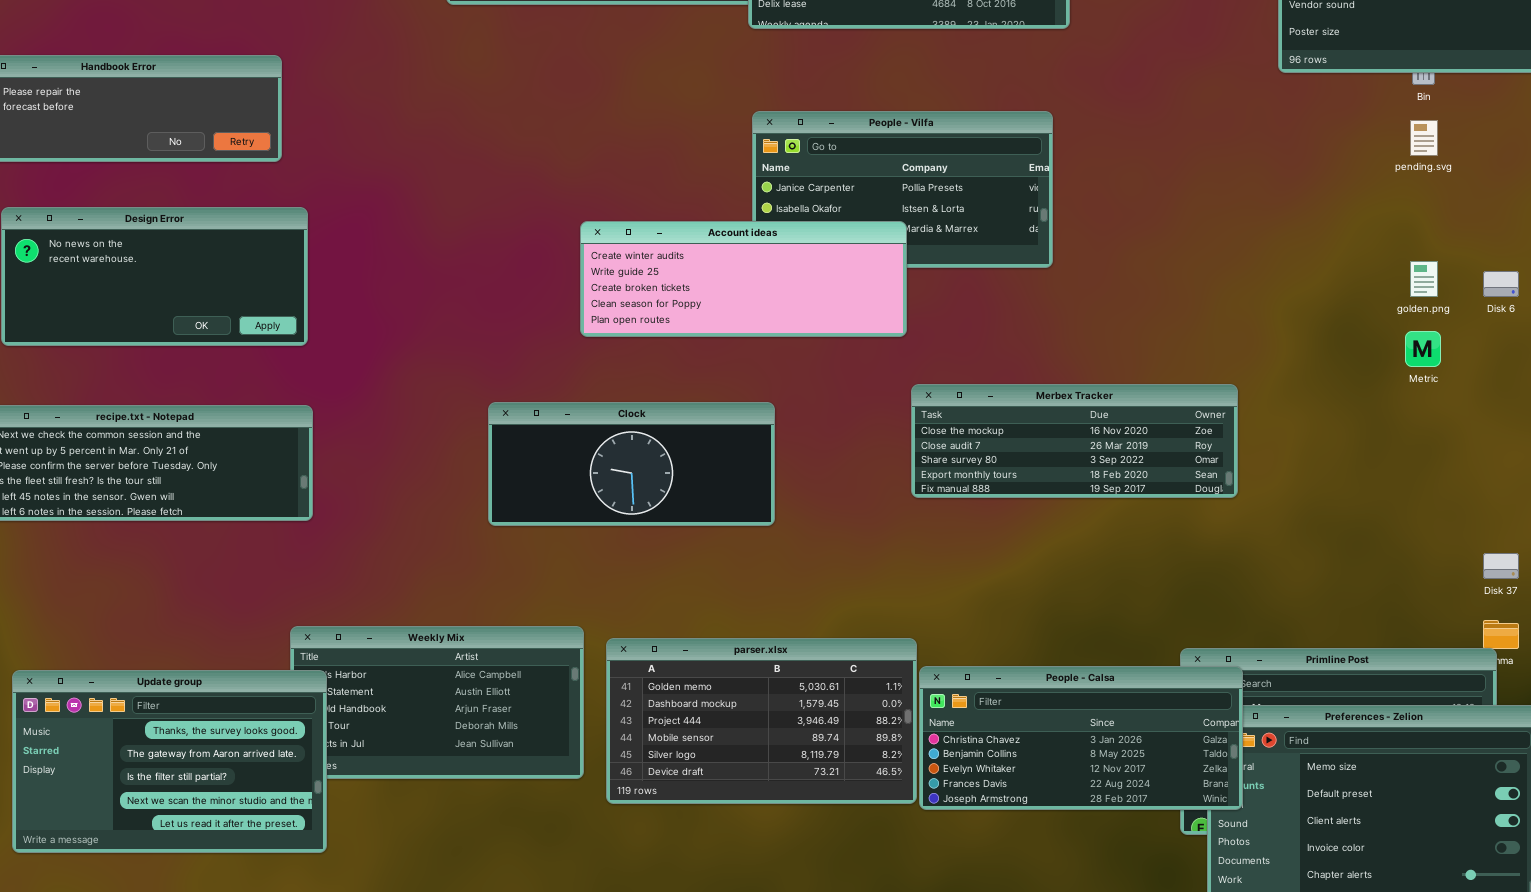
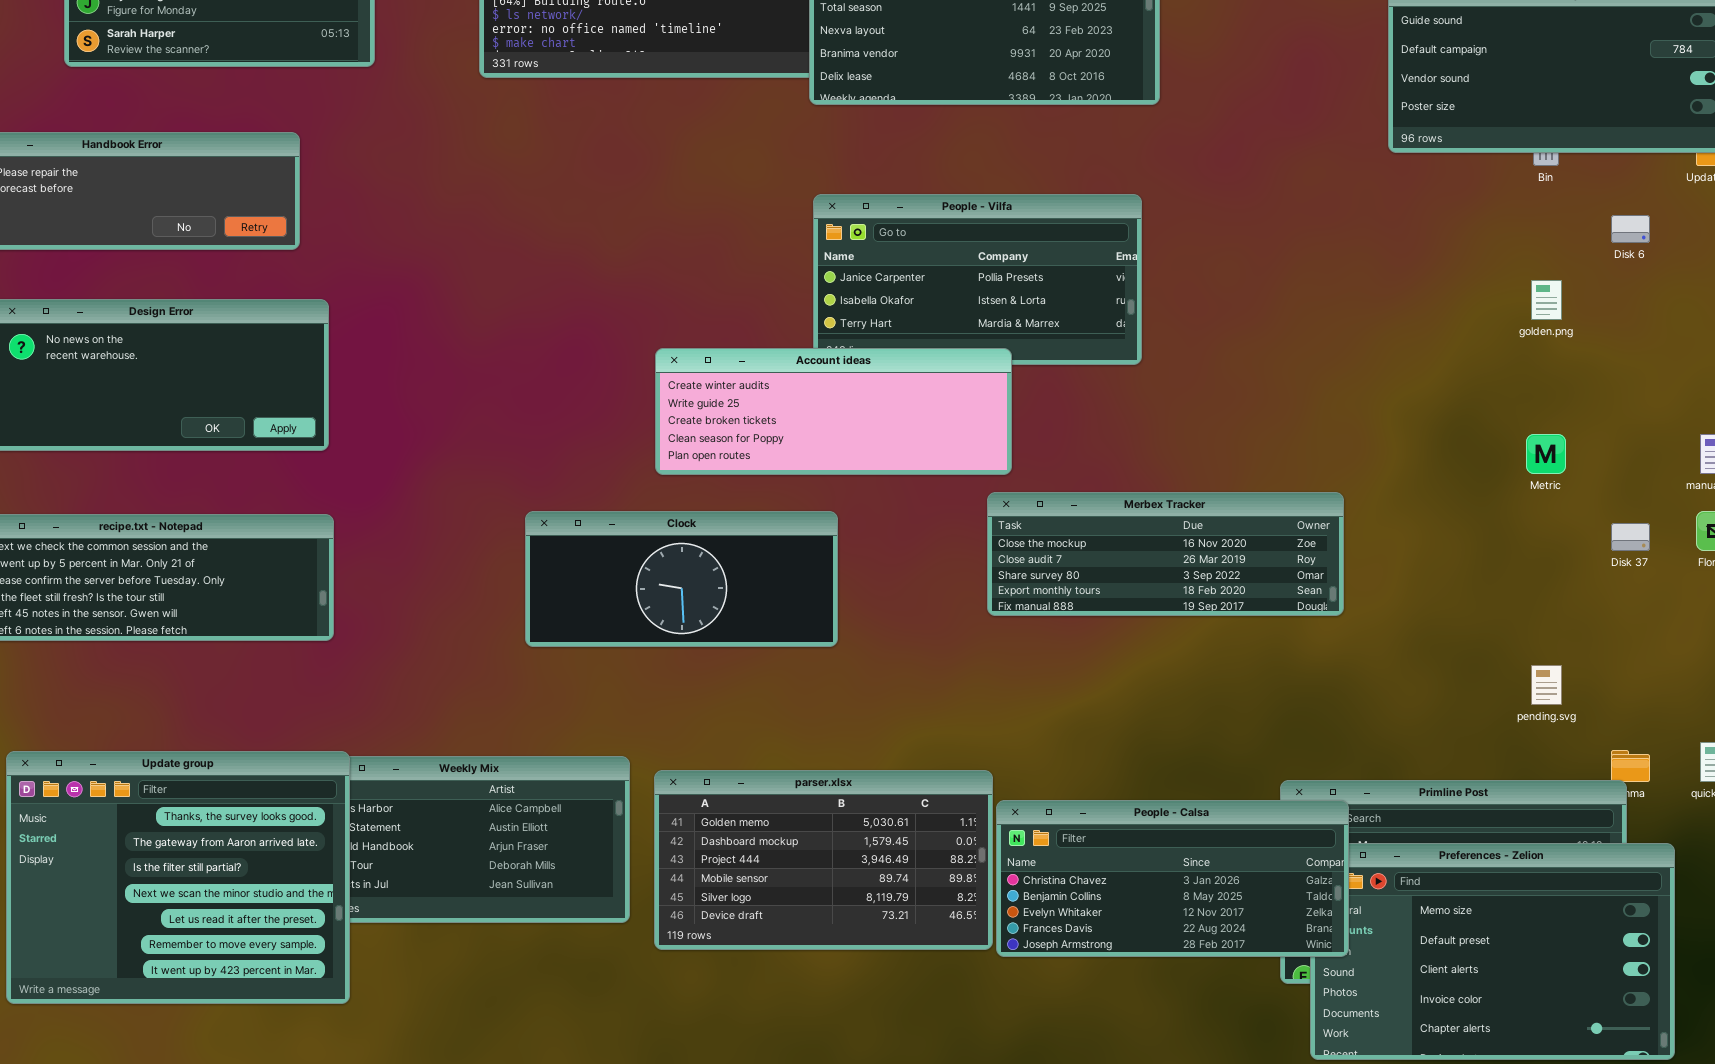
pending.svg: [1410,120,1438,156] -> [1531,665,1562,705], moved
Account ideas: [580,221,907,337] -> [655,348,1012,475], moved
golden.png: [1410,261,1438,297] -> [1531,280,1562,320], moved
Disk 6: [1483,271,1519,297] -> [1611,215,1650,243], moved
Disk 37: [1483,553,1519,579] -> [1611,523,1650,551], moved
Update group: [12,670,327,853] -> [6,751,350,1004], resized

